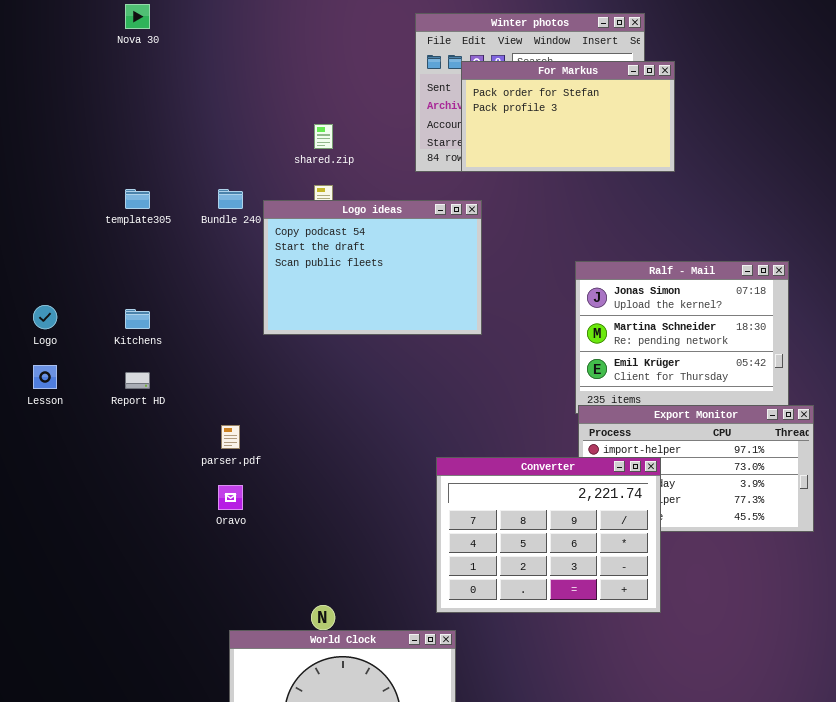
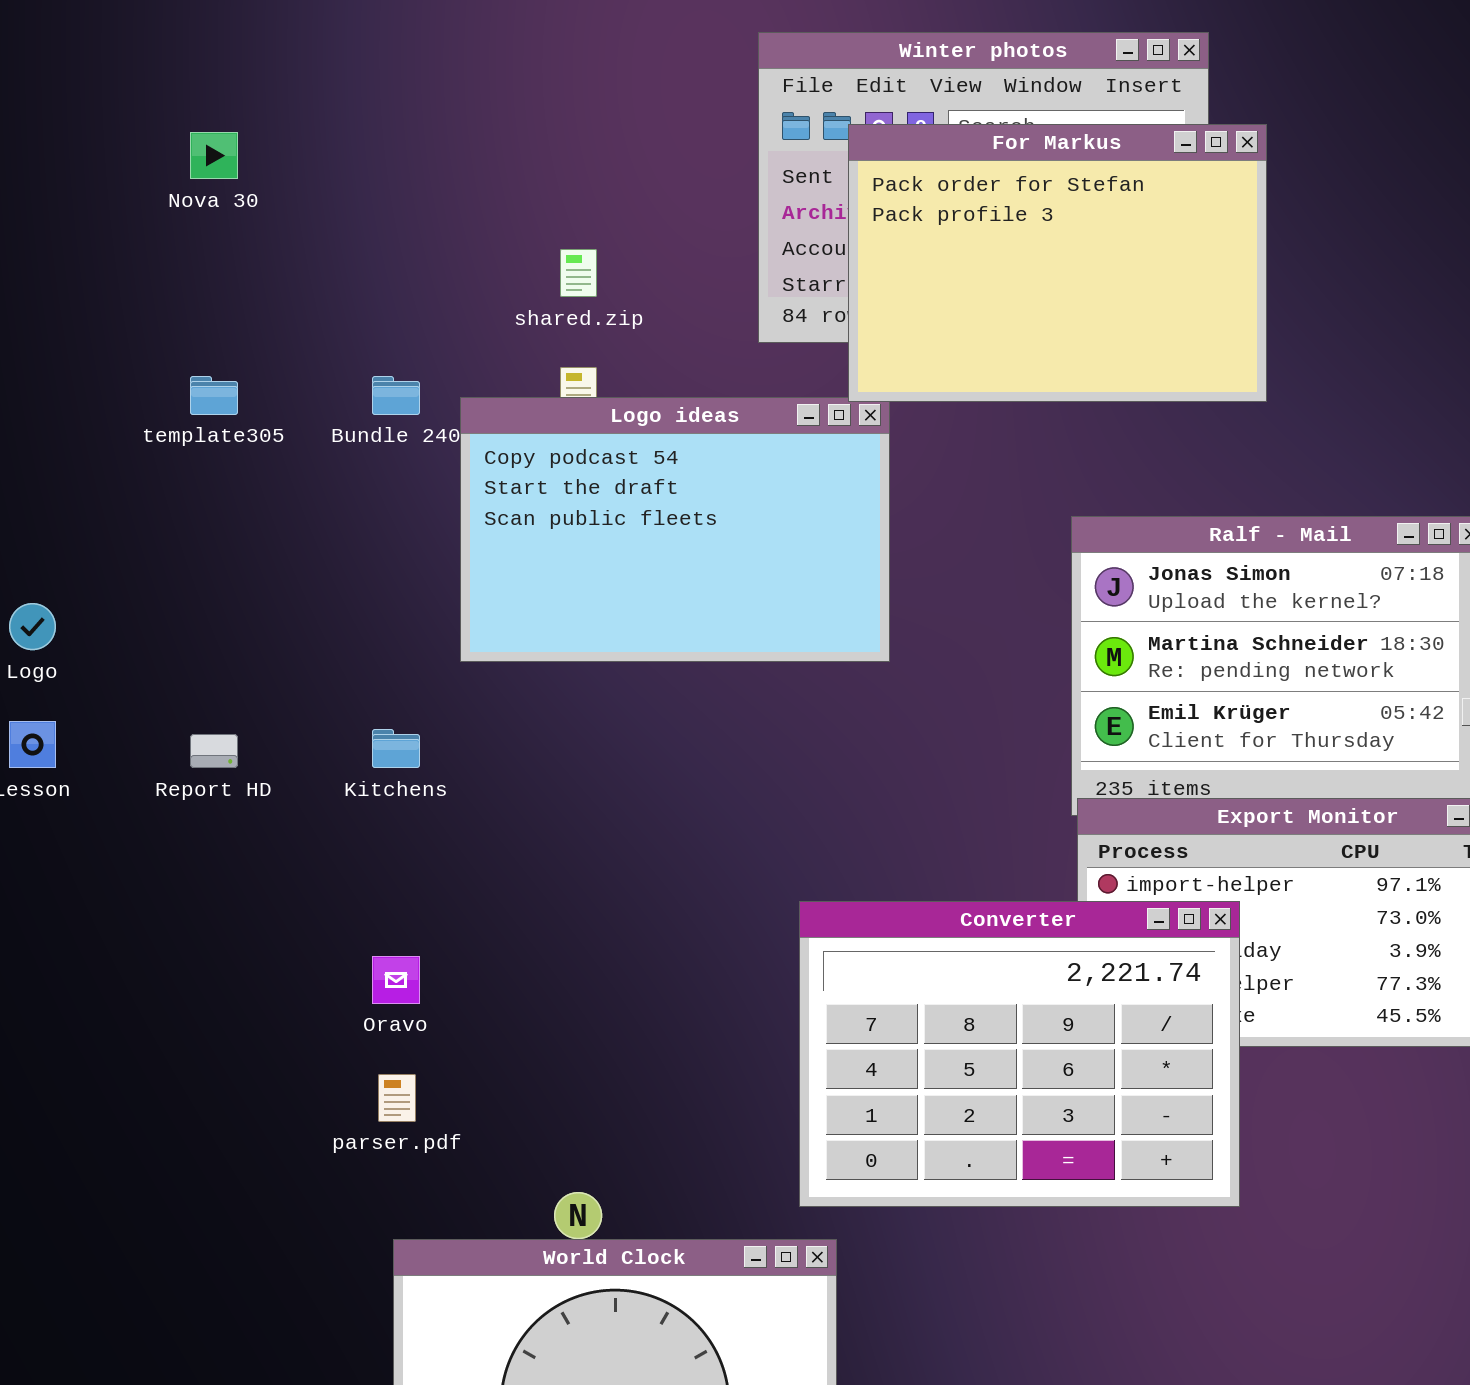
Nova 30: [125,4,150,29] -> [190,132,238,179], moved
For Markus: [461,61,675,172] -> [848,124,1267,402], resized
Kitchens: [125,309,150,329] -> [372,729,420,768], moved
parser.pdf: [221,425,240,449] -> [378,1074,416,1122], moved

